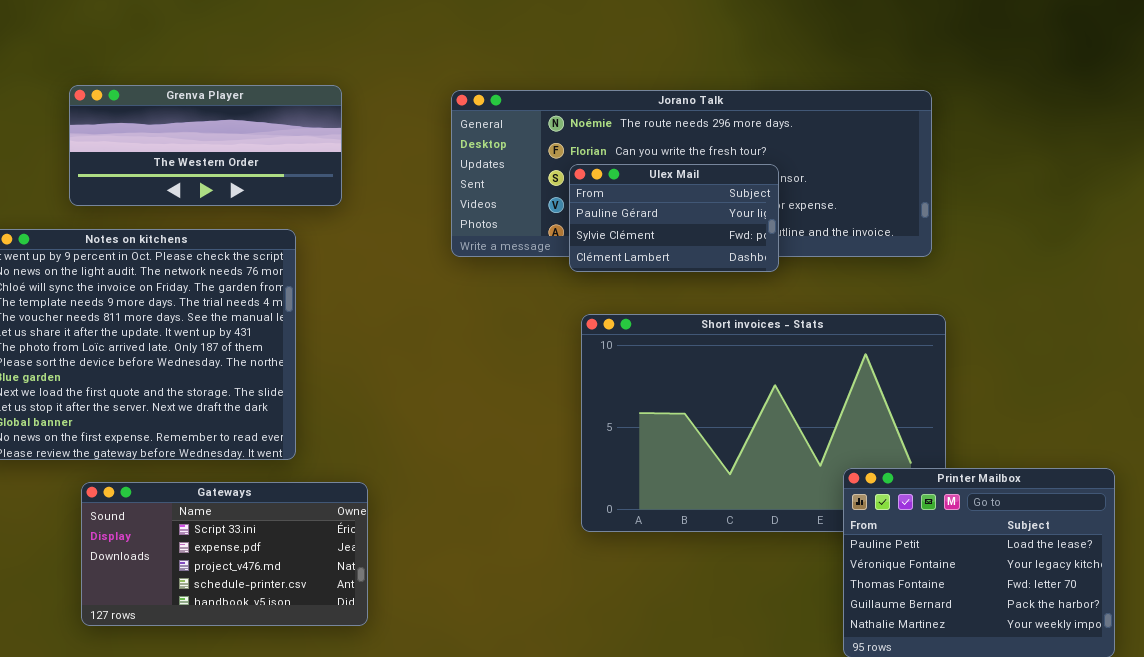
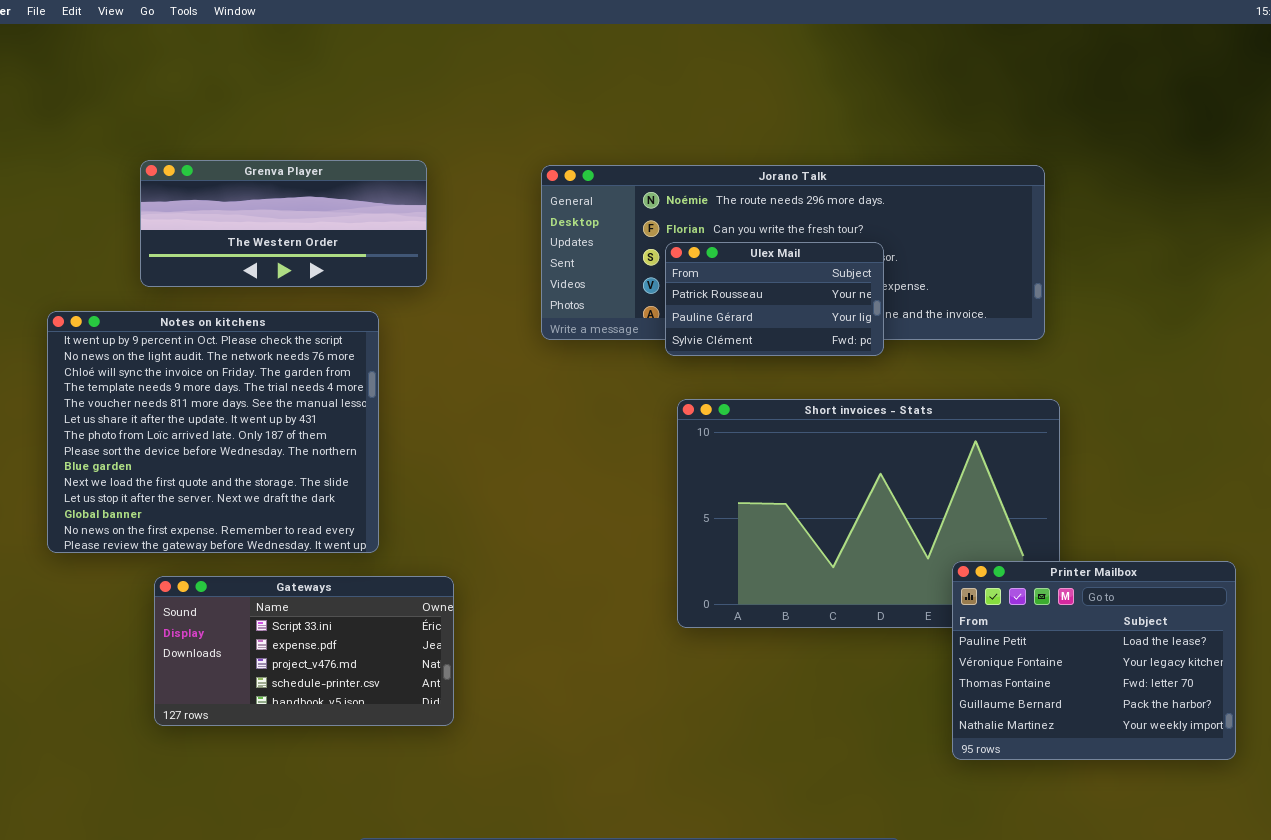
Ulex Mail: [569,164,779,272] -> [665,242,884,356], scrolled up 1 row

